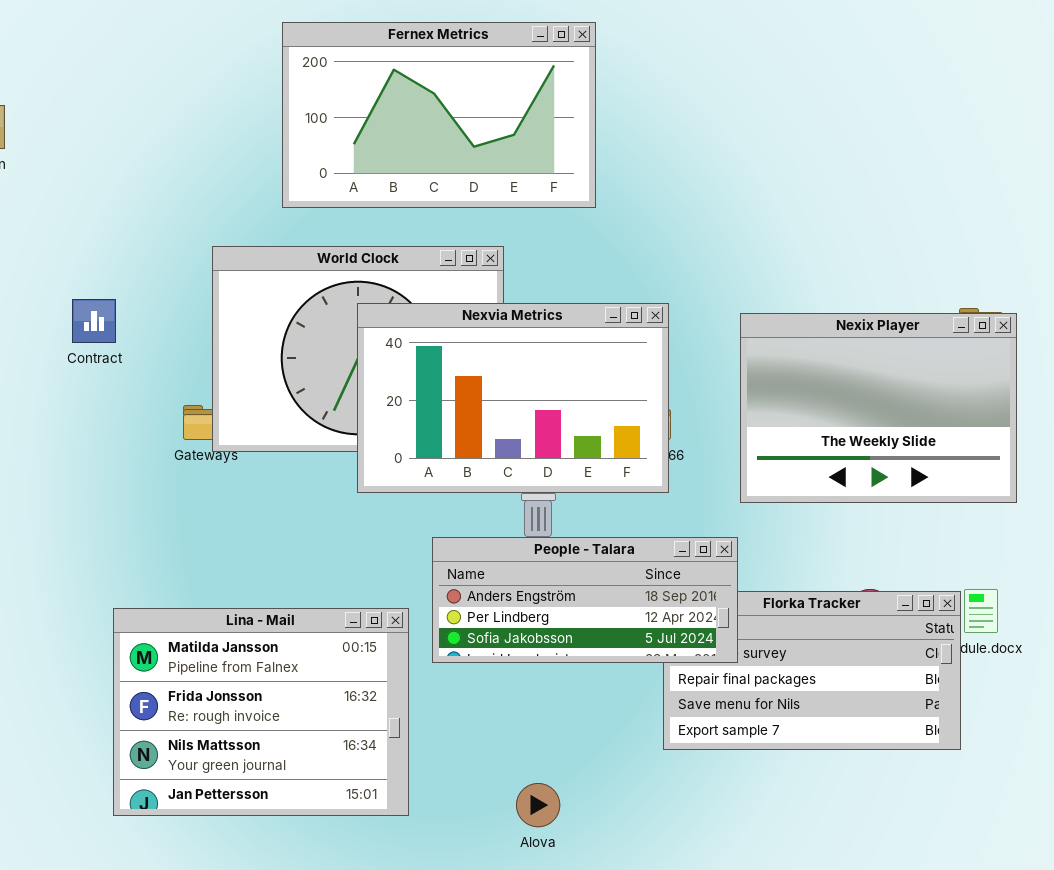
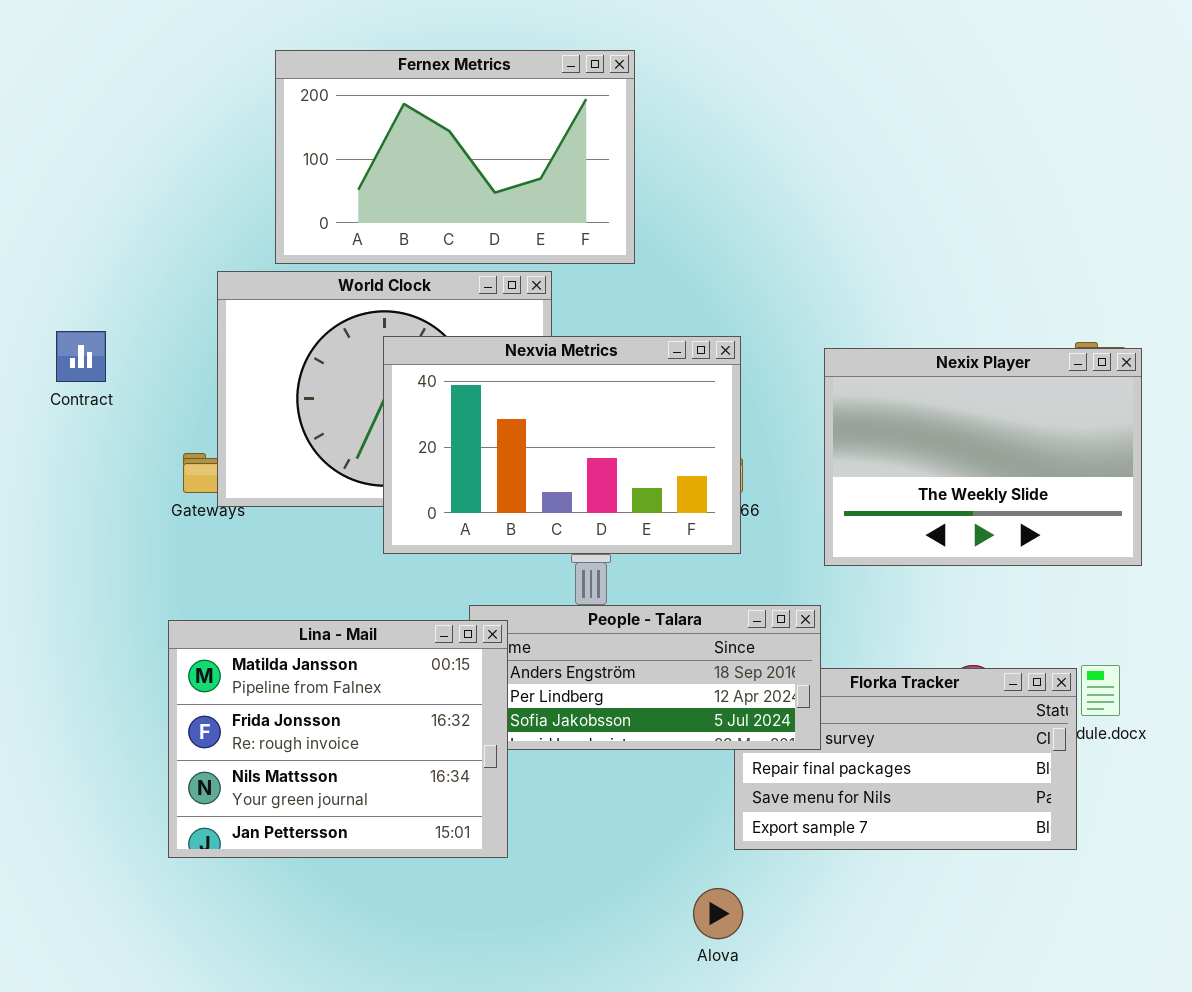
Fernex Metrics: [282,22,596,208] -> [275,50,635,264], moved
Lina - Mail: [113,608,409,816] -> [168,620,508,858], moved
Alova: [516,783,560,827] -> [693,888,743,939], moved

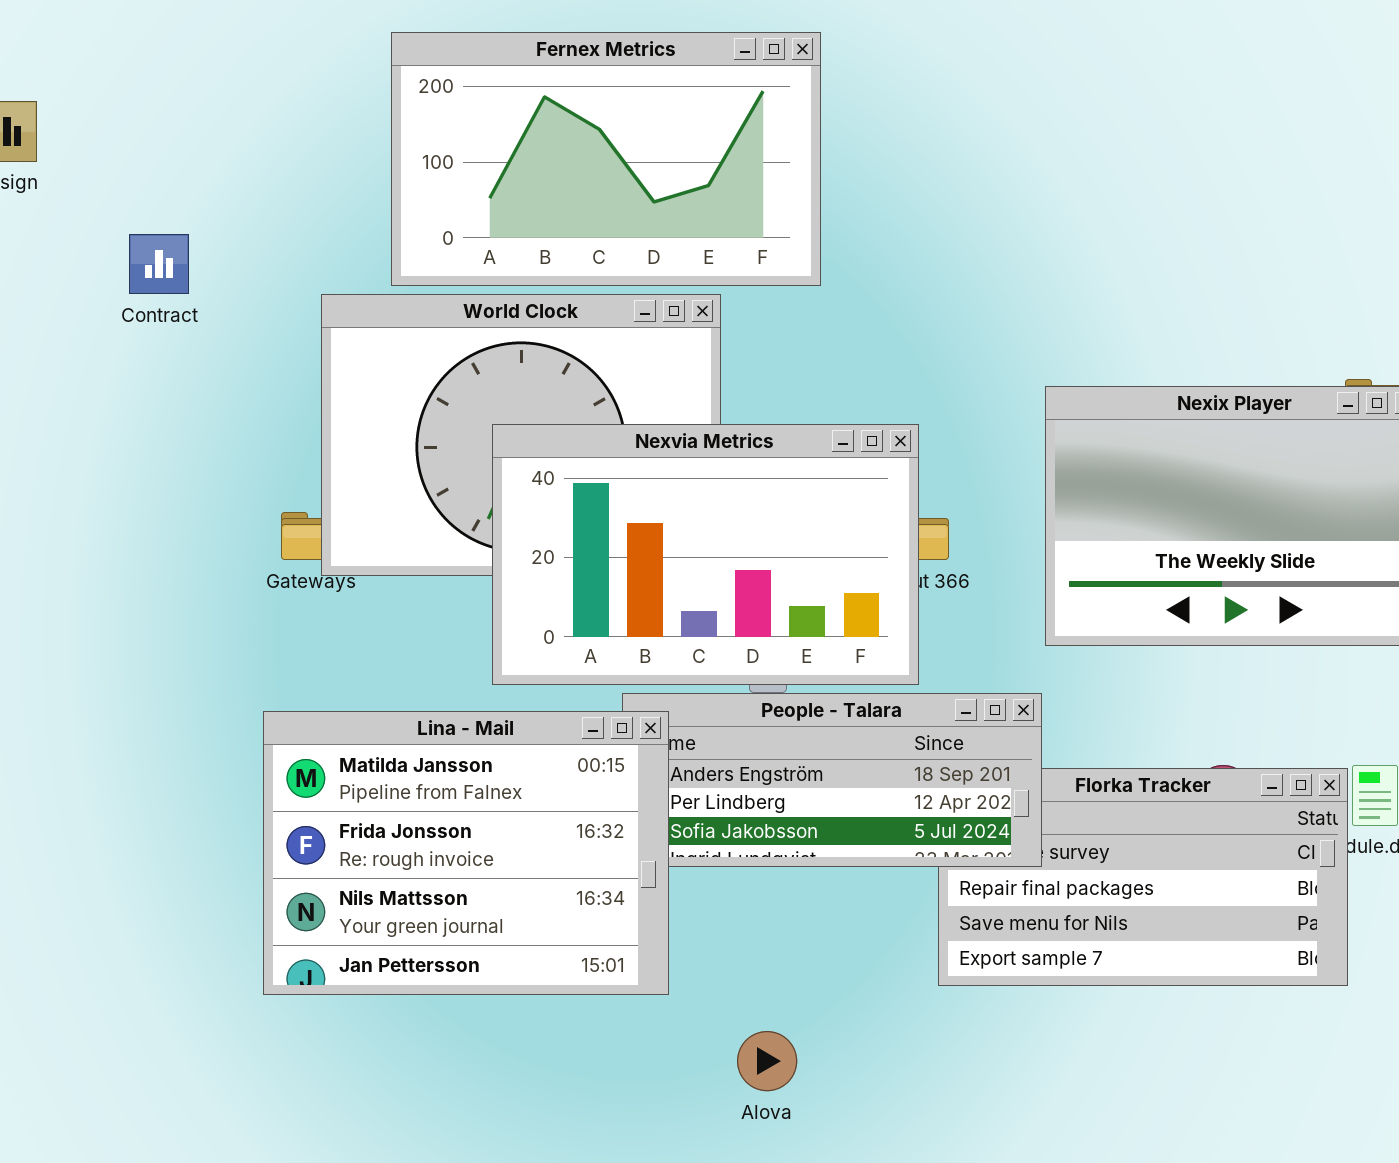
Contract: [56,331,106,382] -> [129,234,189,294], moved
Nexvia Metrics: [383,336,741,554] -> [492,424,919,685], moved
Alova: [693,888,743,939] -> [737,1031,797,1091], moved

